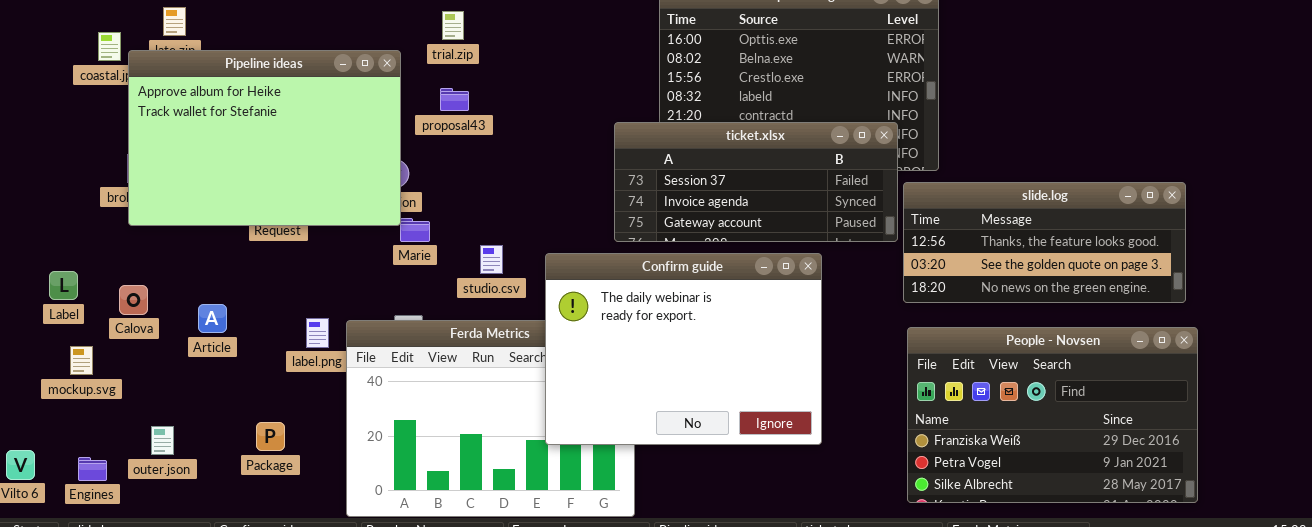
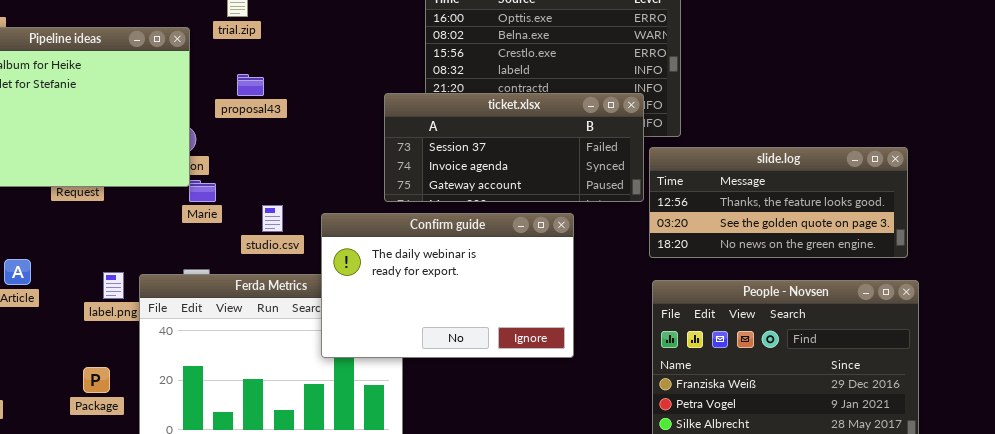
proposal43: [440,88,469,111] -> [237,74,264,96], moved
Confirm guide: [545,253,822,445] -> [321,213,574,358], resized
Package: [256,422,285,451] -> [83,367,110,393], moved

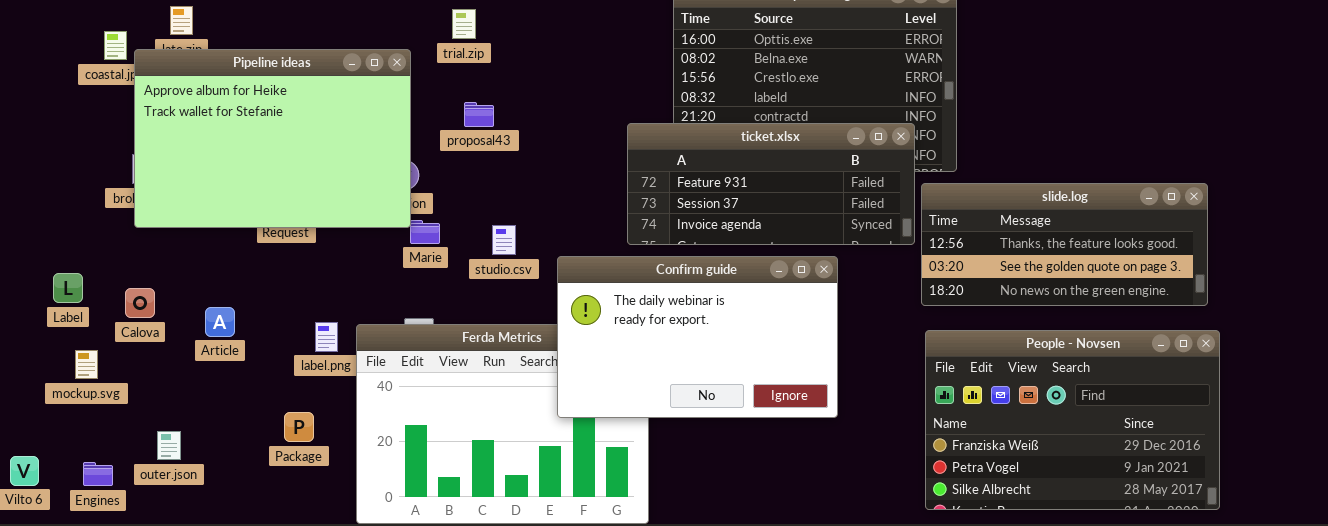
ticket.xlsx: [384,93,644,202] -> [627,123,915,245], scrolled up 1 row
studio.csv: [262,205,283,232] -> [492,225,516,255], moved
Package: [83,367,110,393] -> [284,412,314,442], moved

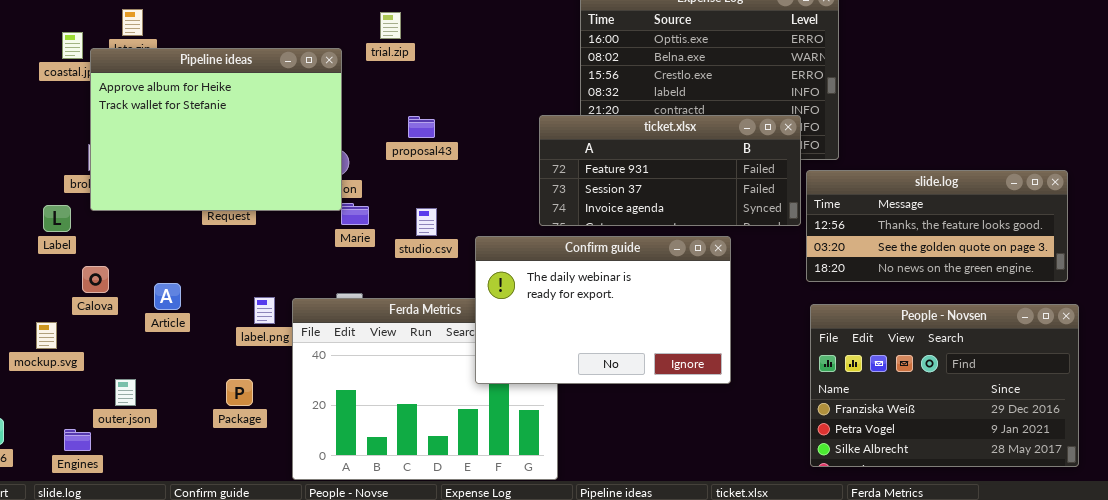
proposal43: [464,102,494,127] -> [408,116,435,138], moved
Label: [53,273,83,303] -> [43,205,71,232], moved
outer.json: [157,431,181,460] -> [115,379,136,406], moved
Engines: [83,462,113,486] -> [64,429,91,451], moved

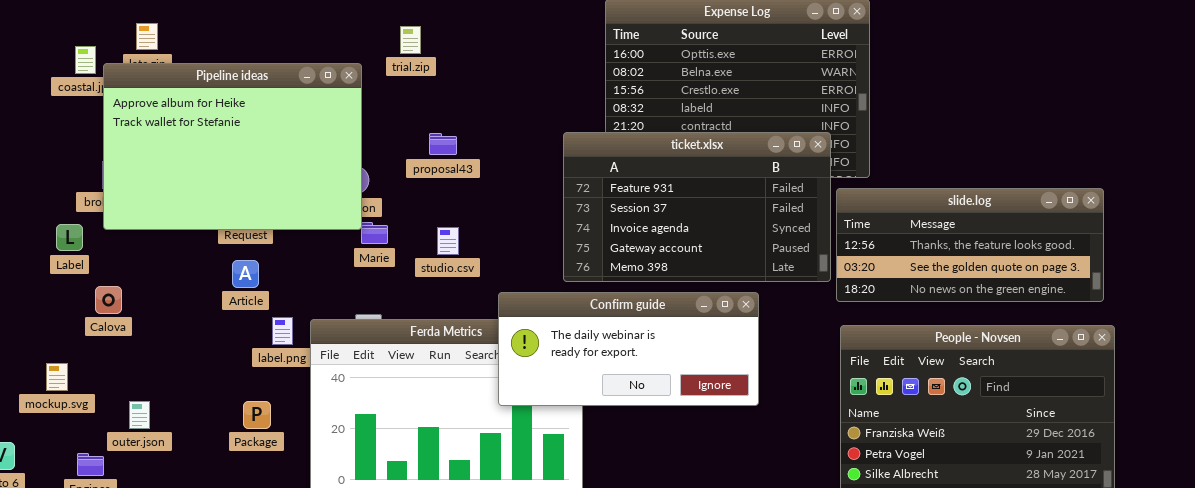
ticket.xlsx: [539,115,801,226] -> [563,132,831,282], resized
Confirm guide: [475,236,731,384] -> [498,292,759,406], resized
Article: [154,283,181,310] -> [232,260,259,288], moved
mockup.svg: [36,322,57,349] -> [46,363,68,391], moved

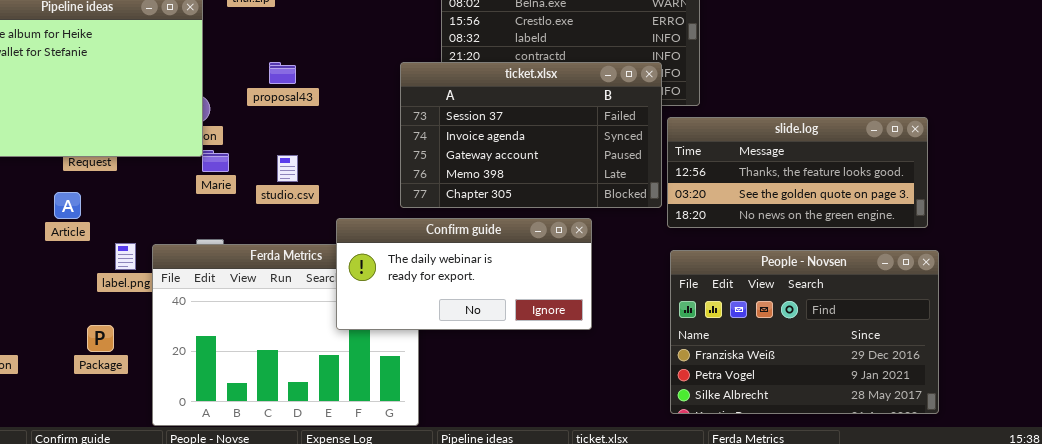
ticket.xlsx: [563,132,831,282] -> [400,62,662,208], scrolled down 1 row
Article: [232,260,259,288] -> [54,192,81,219], moved

